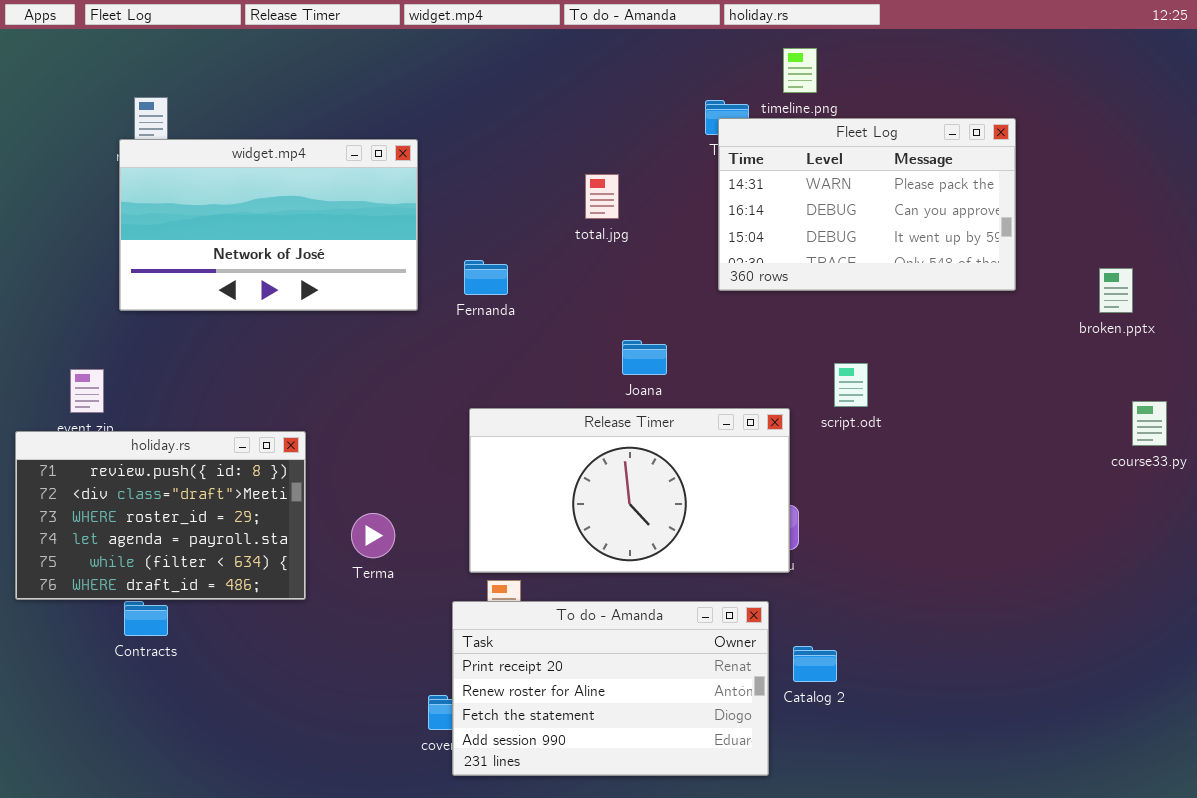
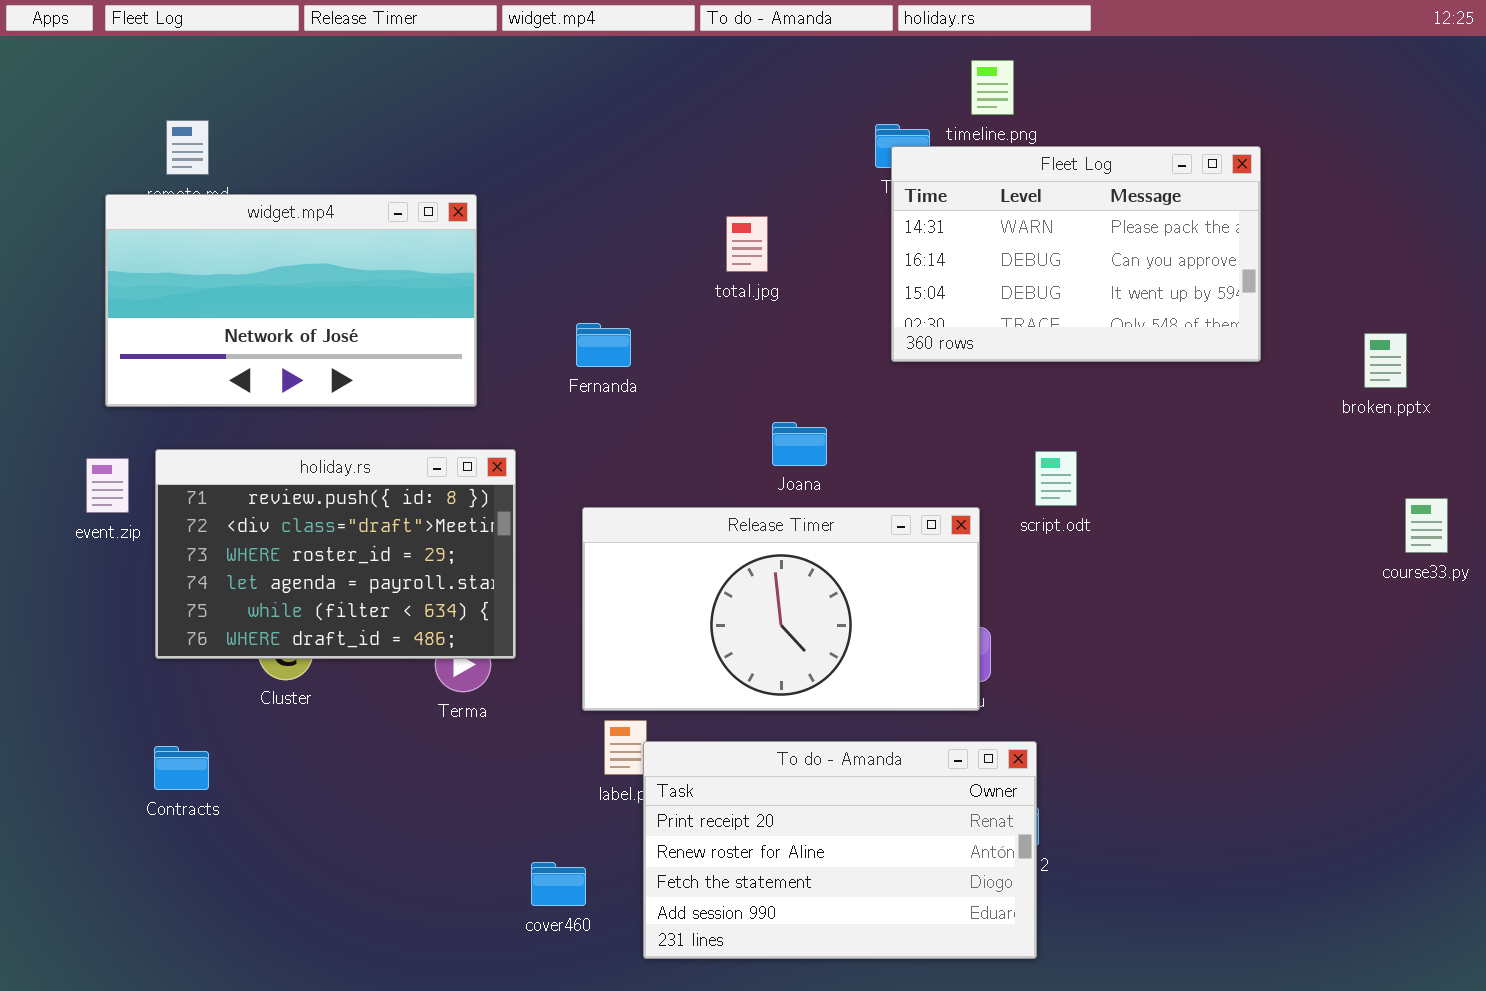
widget.mp4: [119,139,418,311] -> [105,194,477,407], moved
holiday.rs: [15,431,306,600] -> [155,449,516,659], moved
To do - Amanda: [452,601,769,776] -> [643,741,1037,959], moved

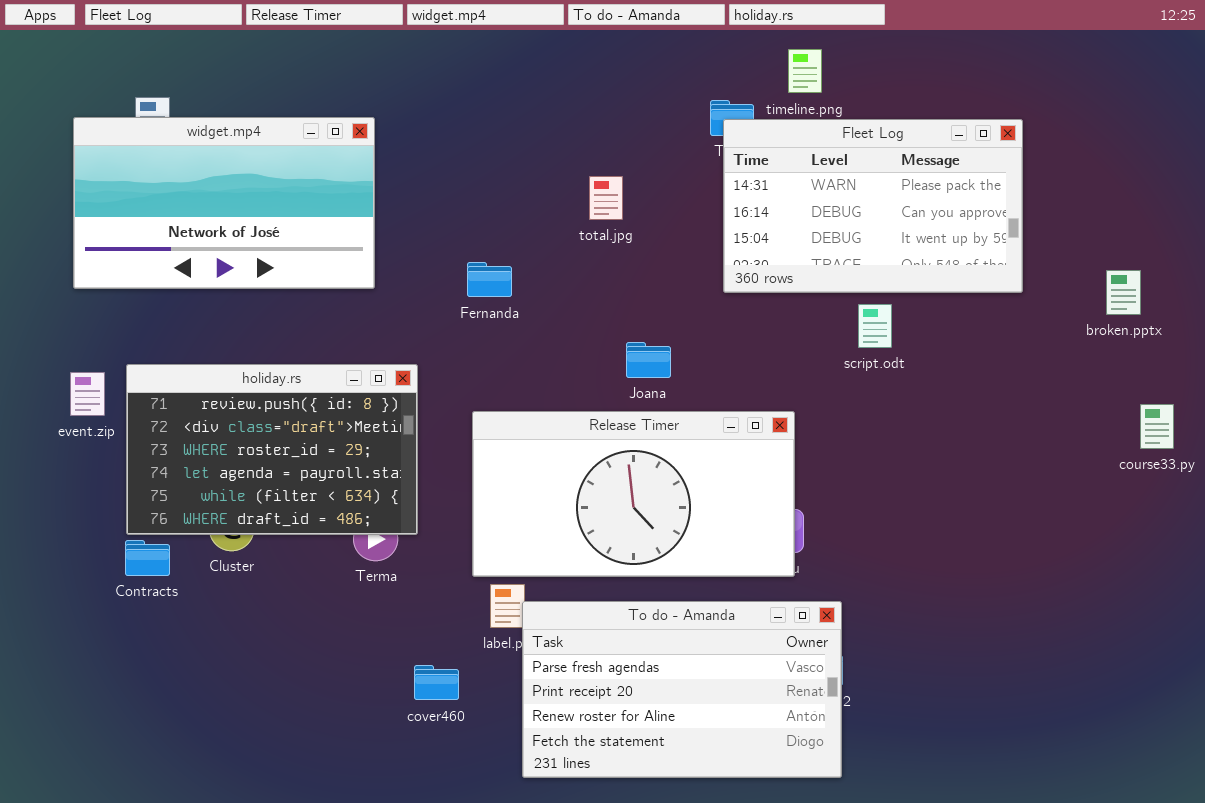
widget.mp4: [105,194,477,407] -> [73,117,375,289], moved
script.odt: [1035,451,1077,506] -> [858,304,892,348], moved
To do - Amanda: [643,741,1037,959] -> [522,601,842,778], scrolled up 1 row
Contracts: [154,746,209,790] -> [125,540,170,576], moved
cover460: [531,862,586,906] -> [414,665,459,700], moved

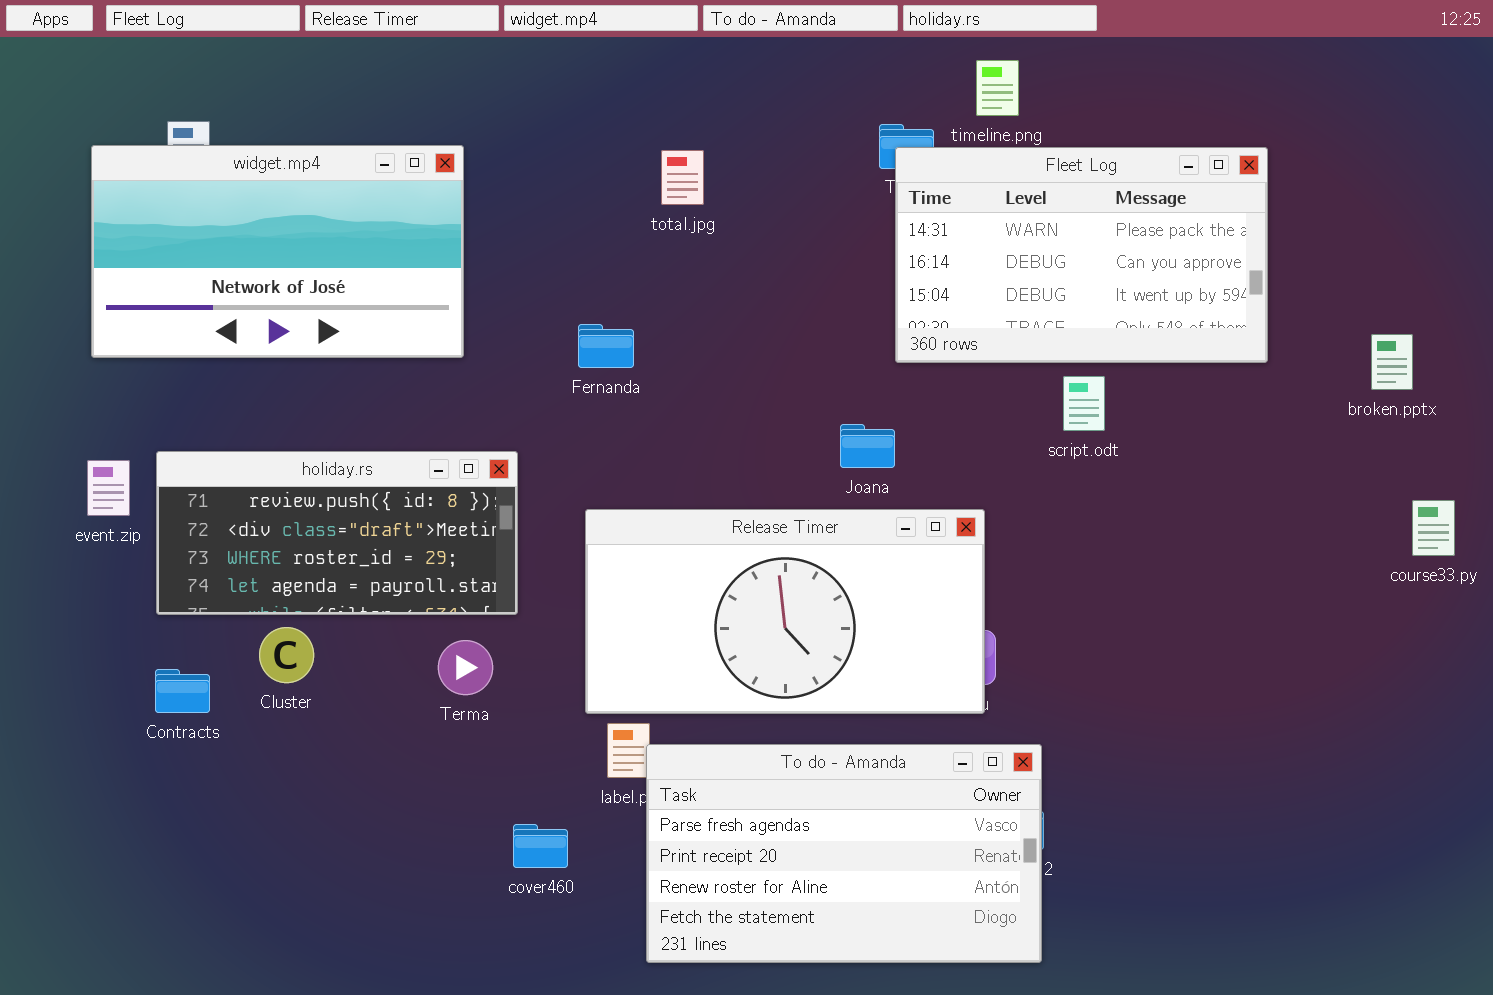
total.jpg: [589,176,623,220] -> [661,150,704,205], moved
Joana: [626,342,671,378] -> [840,424,895,468], moved
holiday.rs: [126,364,418,535] -> [156,451,518,615], resized

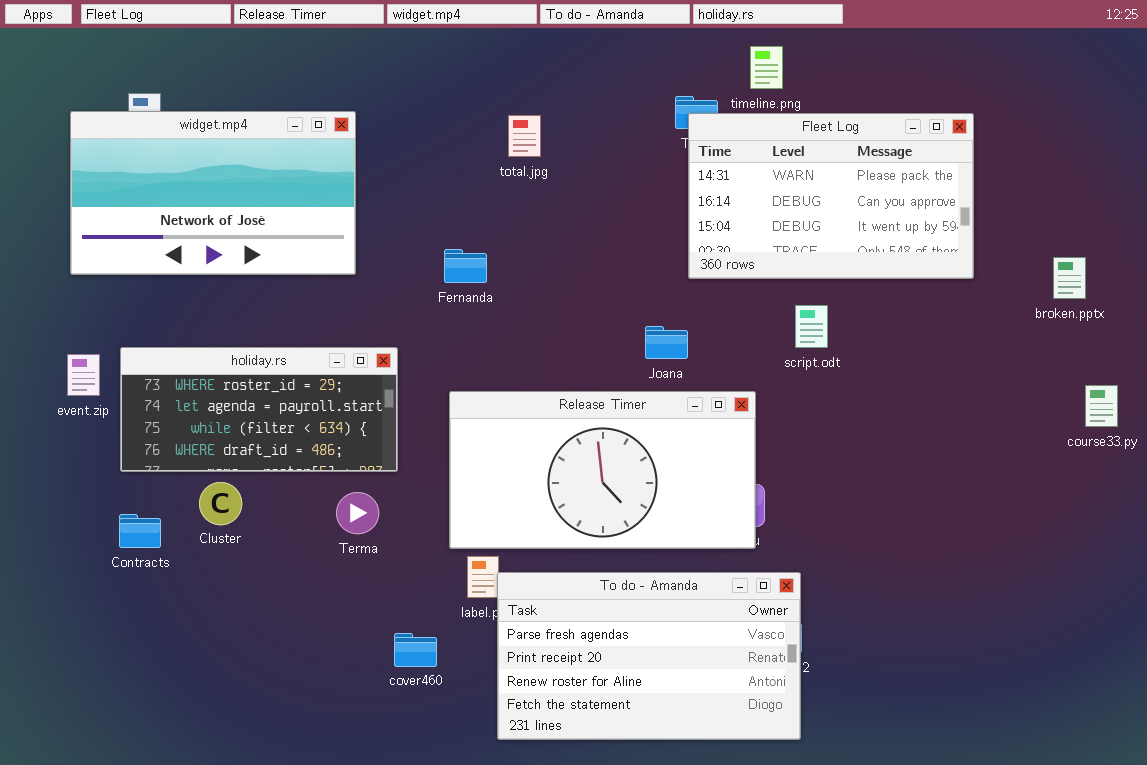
script.odt: [1063,376,1105,431] -> [795,305,828,348], moved
holiday.rs: [156,451,518,615] -> [120,347,398,472], scrolled down 2 rows

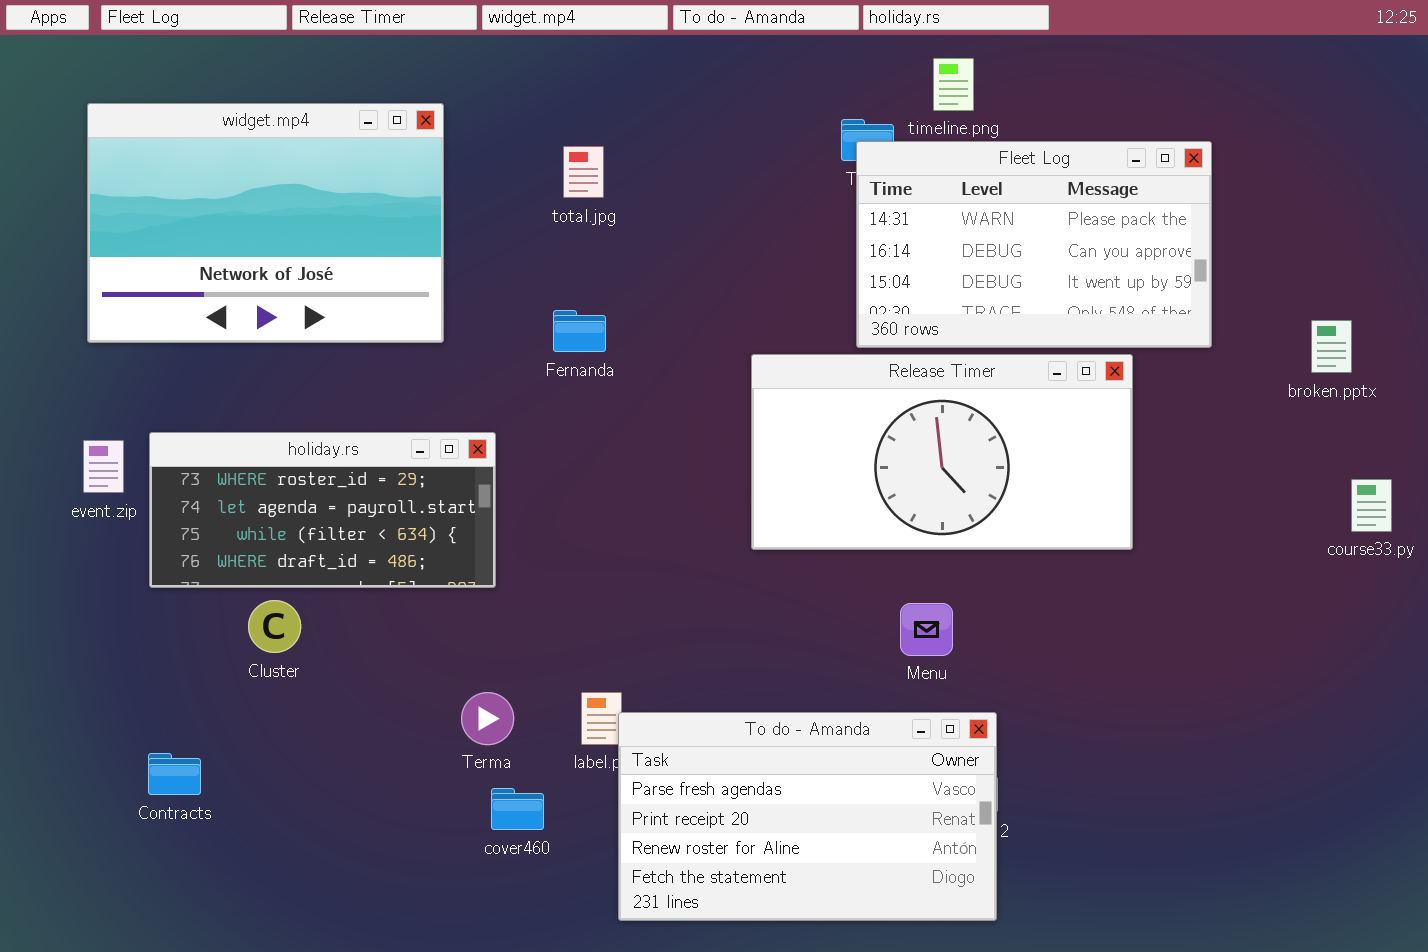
widget.mp4: [70,111,356,275] -> [87,103,444,343], resized
total.jpg: [508,115,541,157] -> [563,146,604,198], moved
Release Timer: [449,391,756,549] -> [751,354,1133,550], moved
Terma: [336,492,379,534] -> [461,692,514,745], moved
Contracts: [119,514,161,548] -> [148,753,201,795], moved

